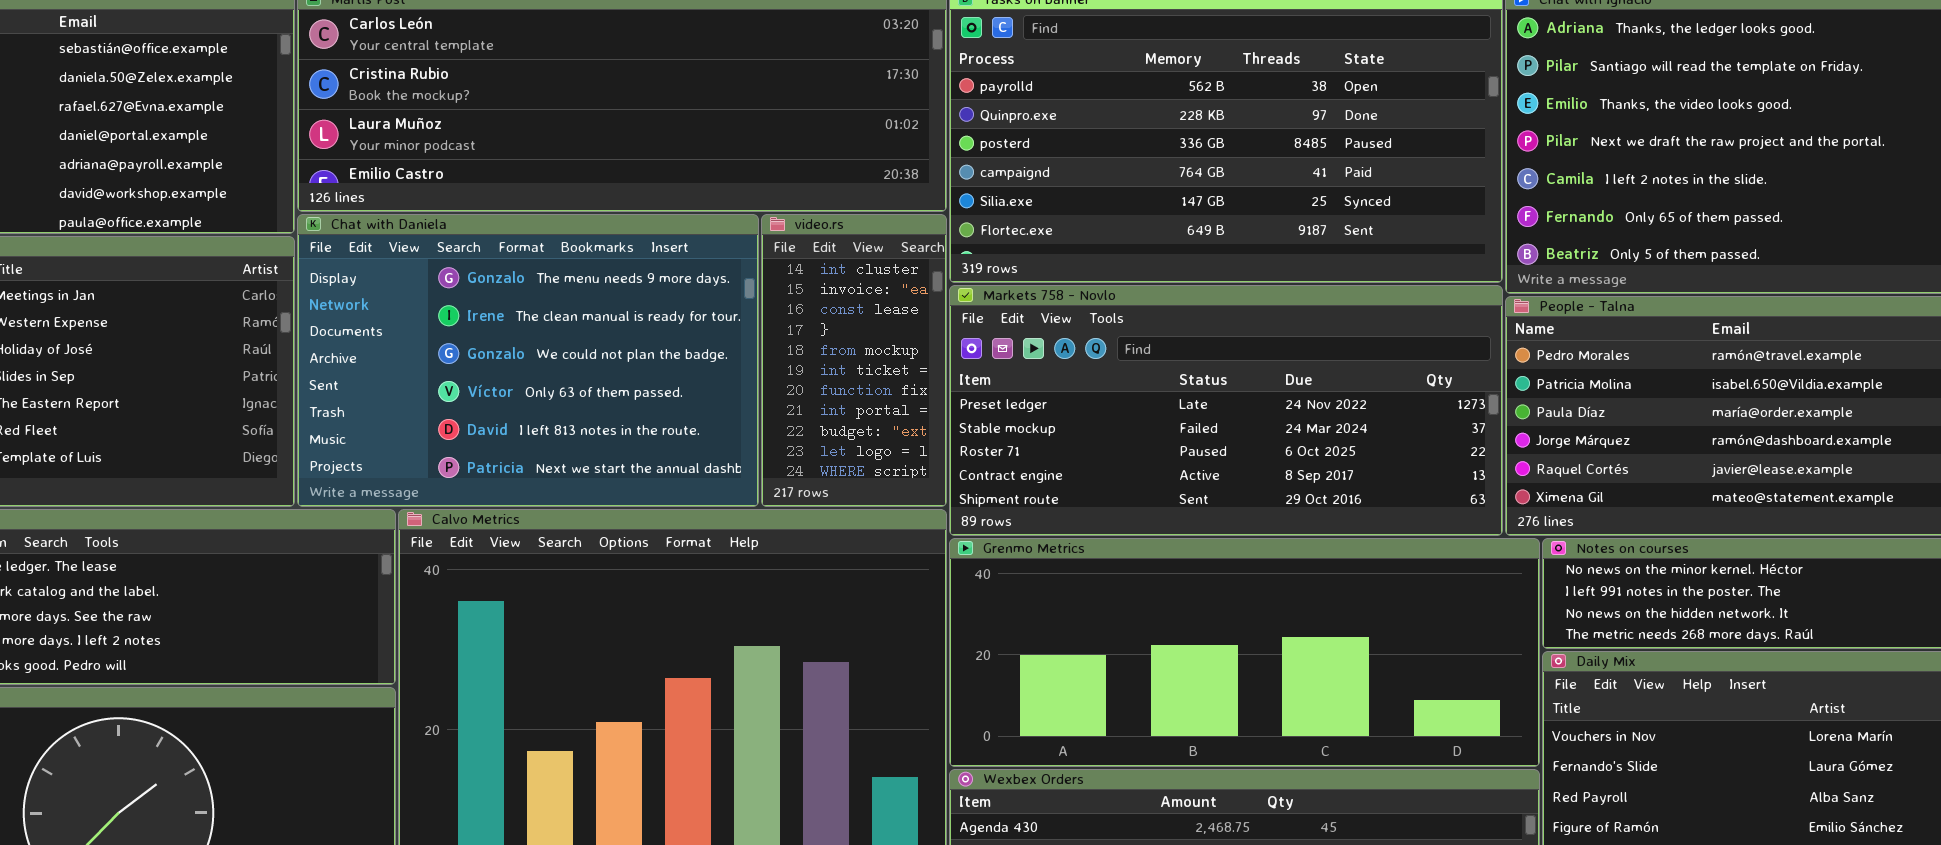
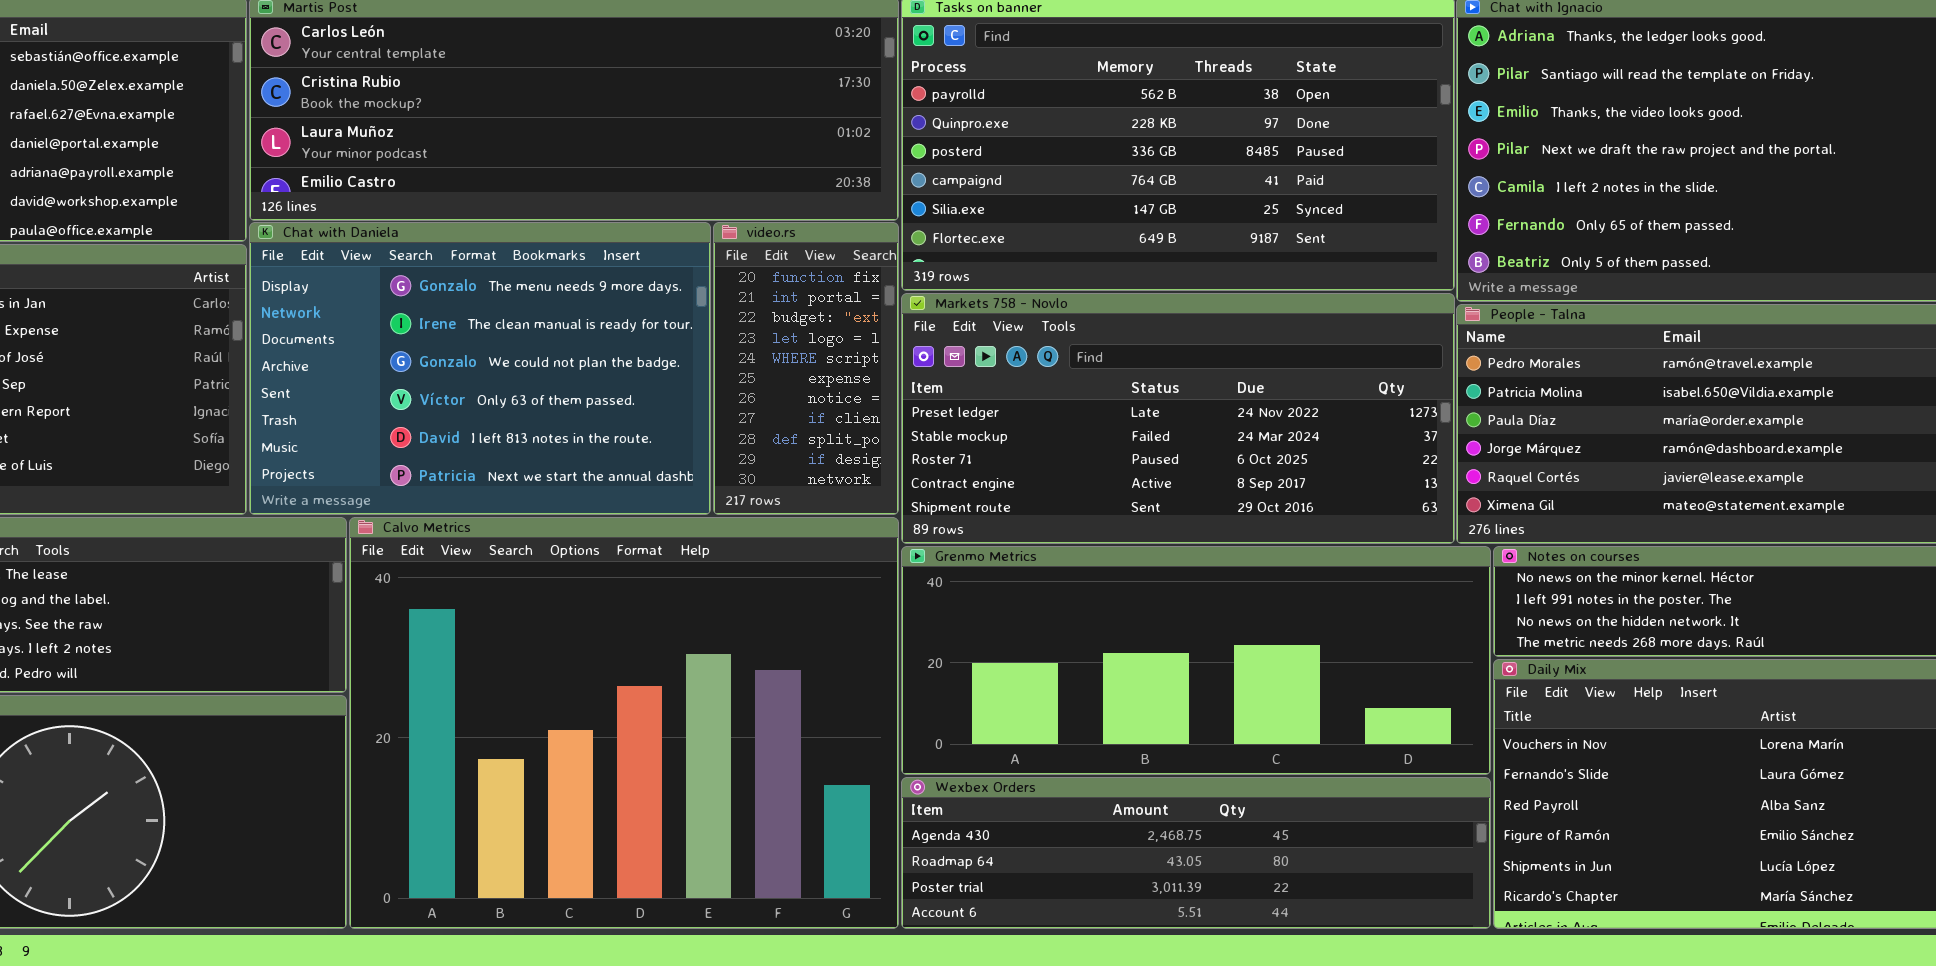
video.rs: [761,214,947,507] -> [713,222,899,515], scrolled down 6 rows

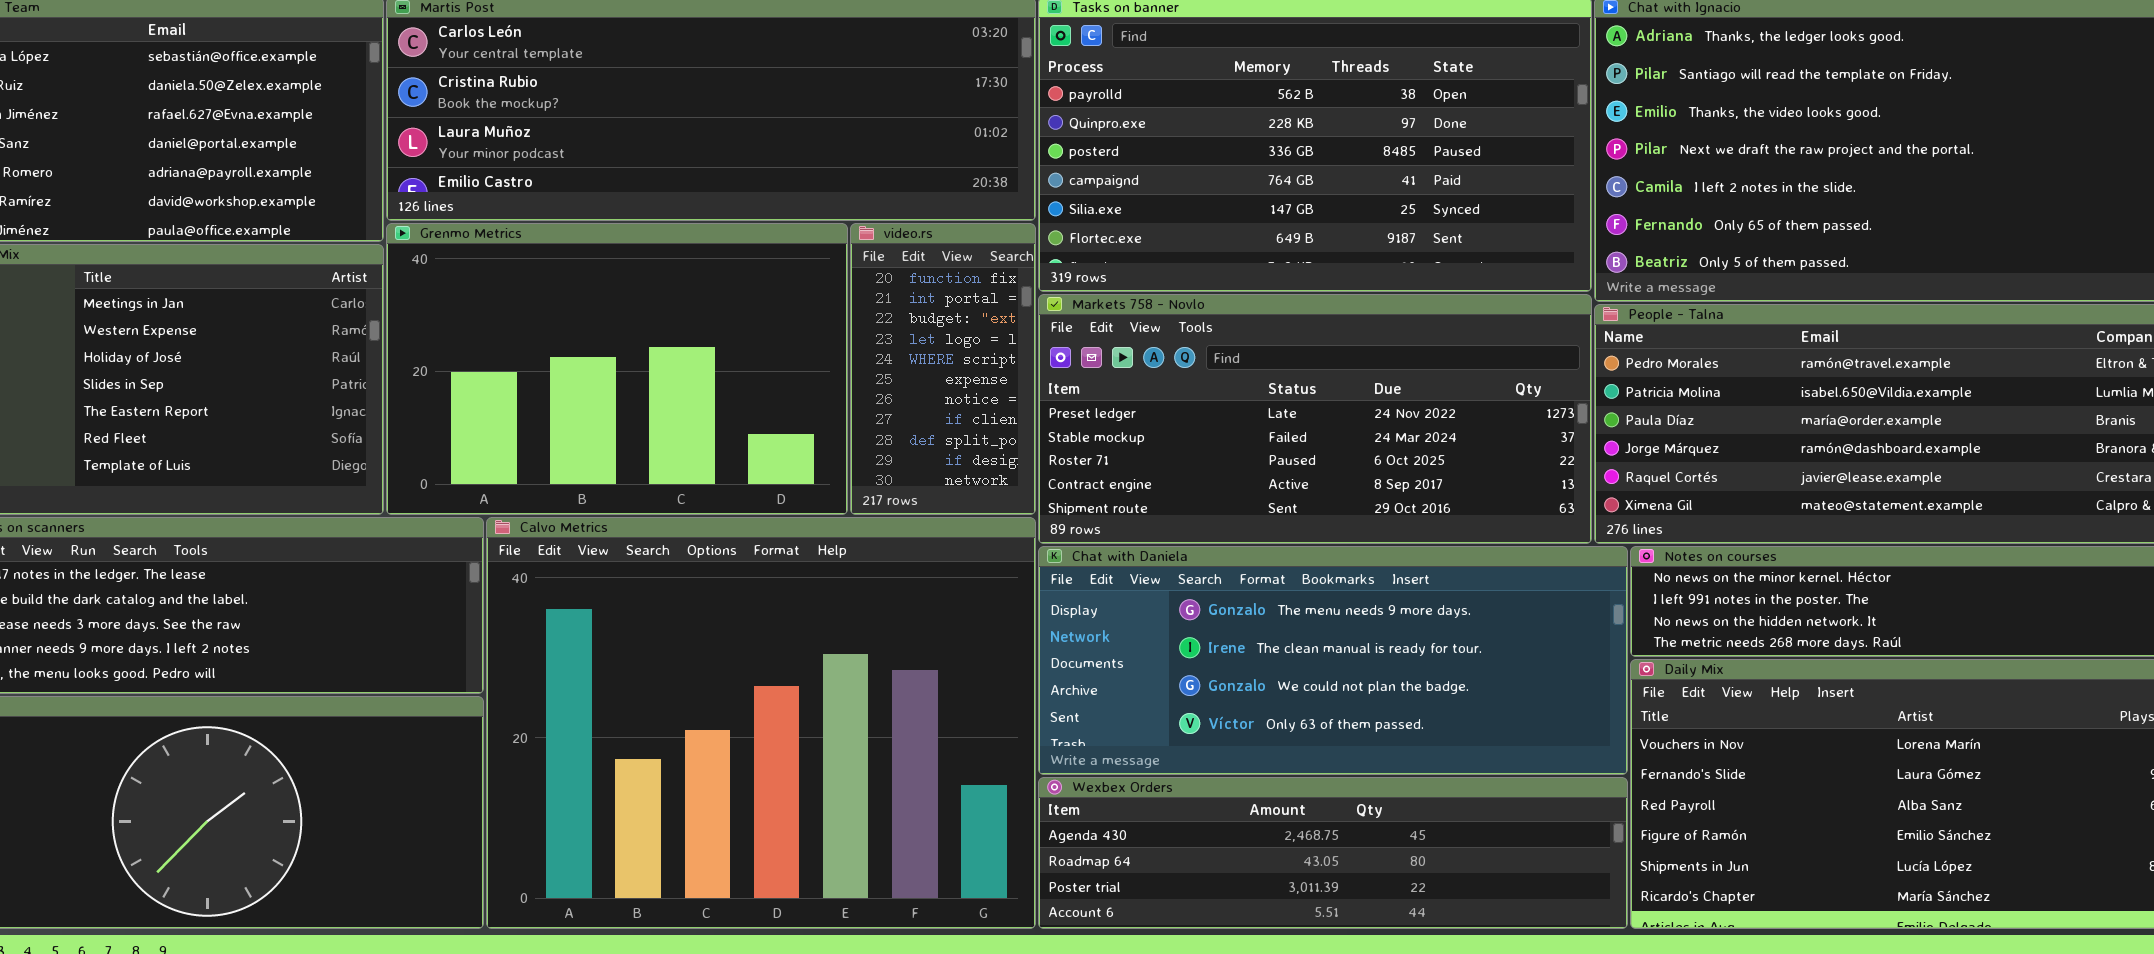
Chat with Daniela: [249,222,711,515] -> [1038,546,1628,775], moved, resized
Grenmo Metrics: [901,546,1491,775] -> [386,223,848,515], moved, resized

